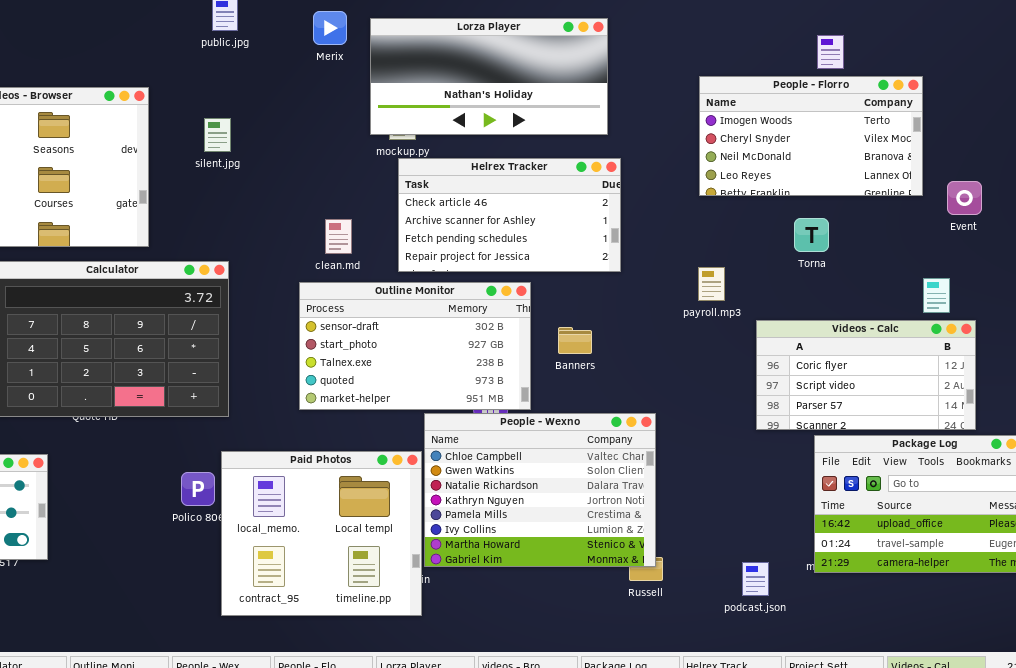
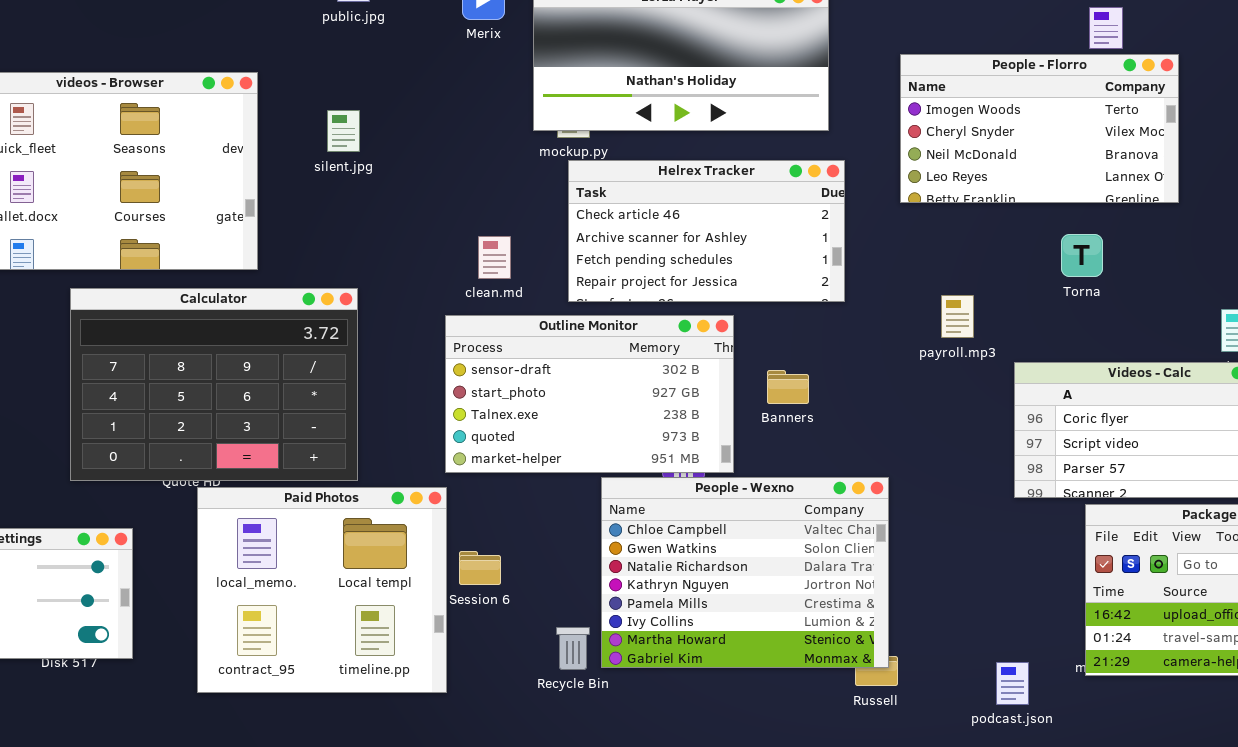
People - Florro: [699,76,923,196] -> [900,54,1179,203], moved
Paid Photos: [221,451,422,616] -> [197,487,447,693], moved

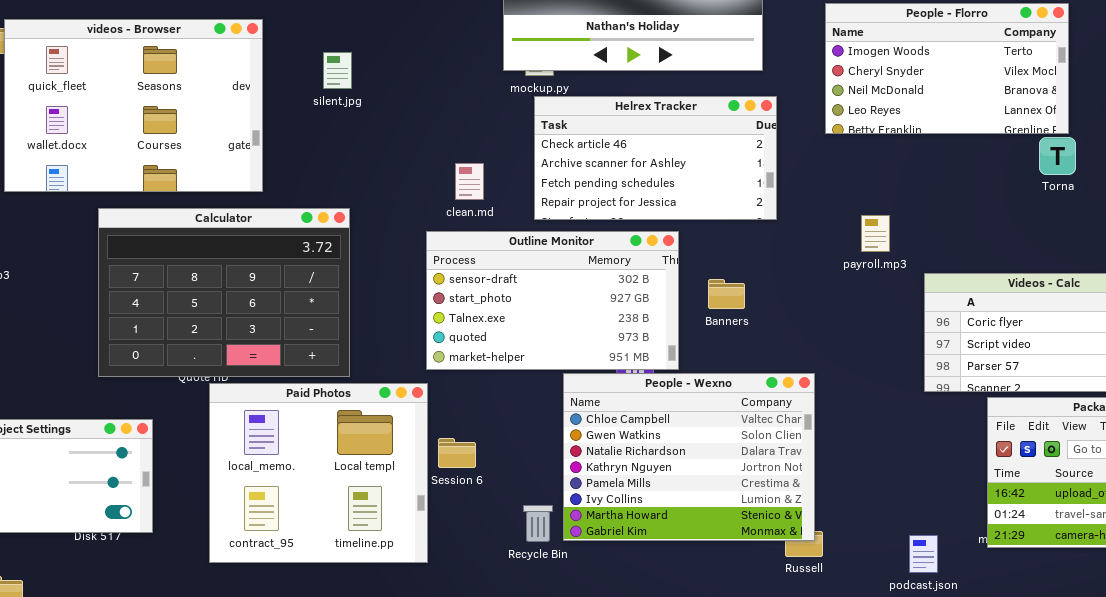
Torna: [1061,234,1103,277] -> [1039,137,1076,175], moved

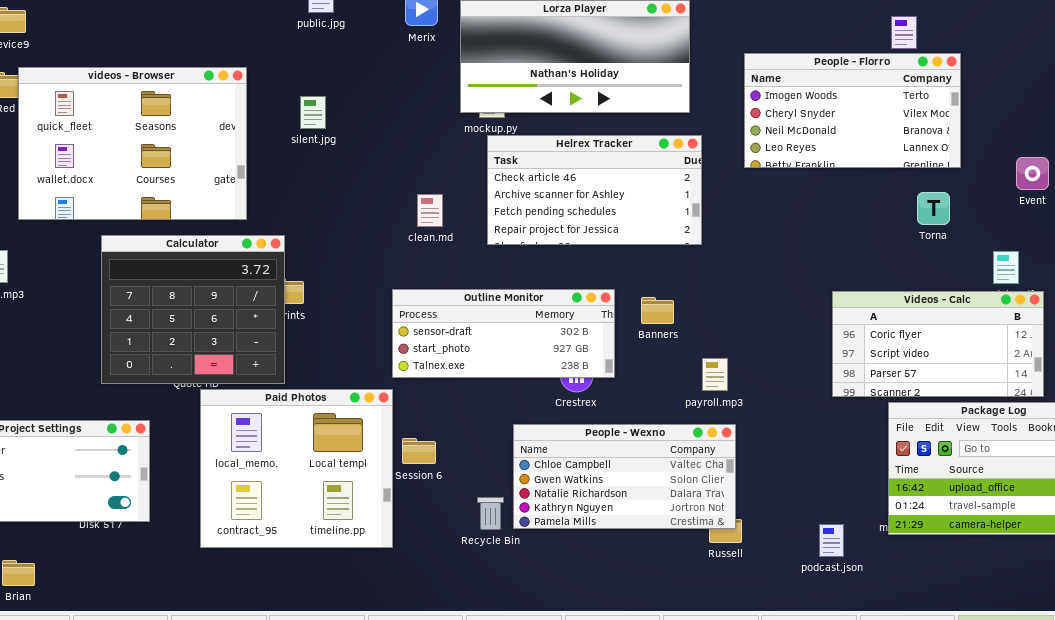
Torna: [1039,137,1076,175] -> [917,192,950,225], moved
Calculator: [98,208,350,377] -> [101,235,285,384], resized
payroll.mp3: [861,215,890,252] -> [702,358,728,391], moved
Outline Monitor: [426,231,679,370] -> [392,289,615,378], resized
People - Wexno: [563,373,815,541] -> [513,424,736,529], resized

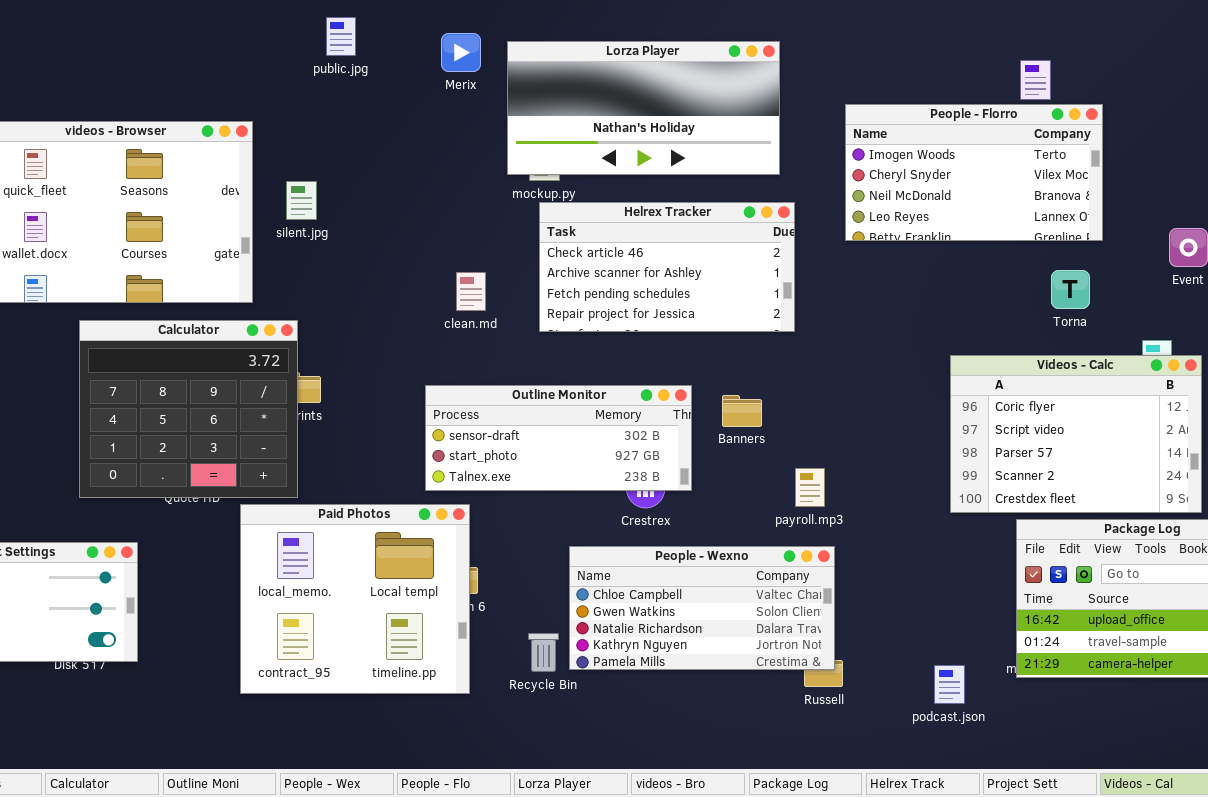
silent.jpg: [300,96,326,129] -> [286,181,317,220], moved
Videos - Calc: [832,291,1044,397] -> [950,355,1202,513], resized
Paid Photos: [200,389,393,548] -> [240,504,470,694], moved

